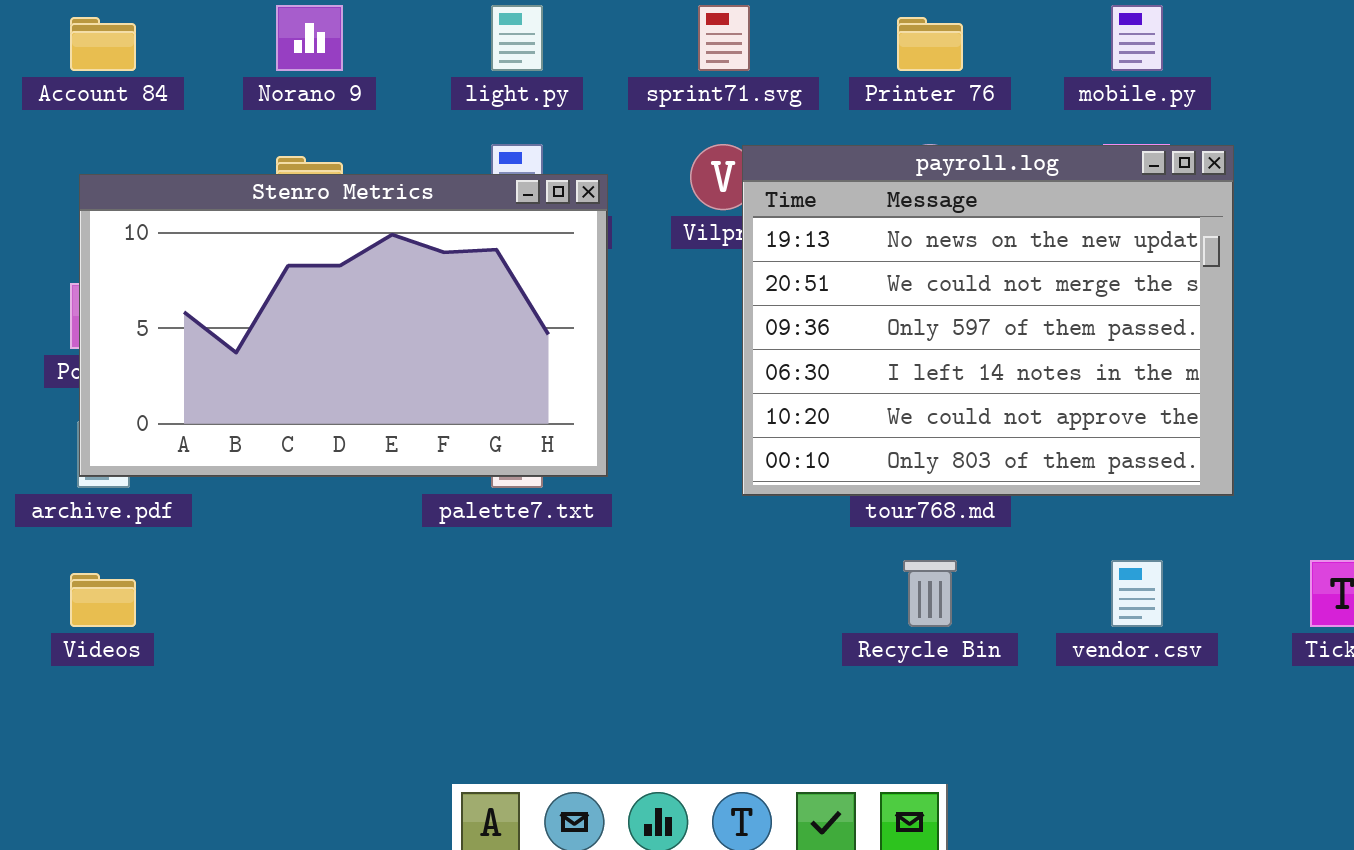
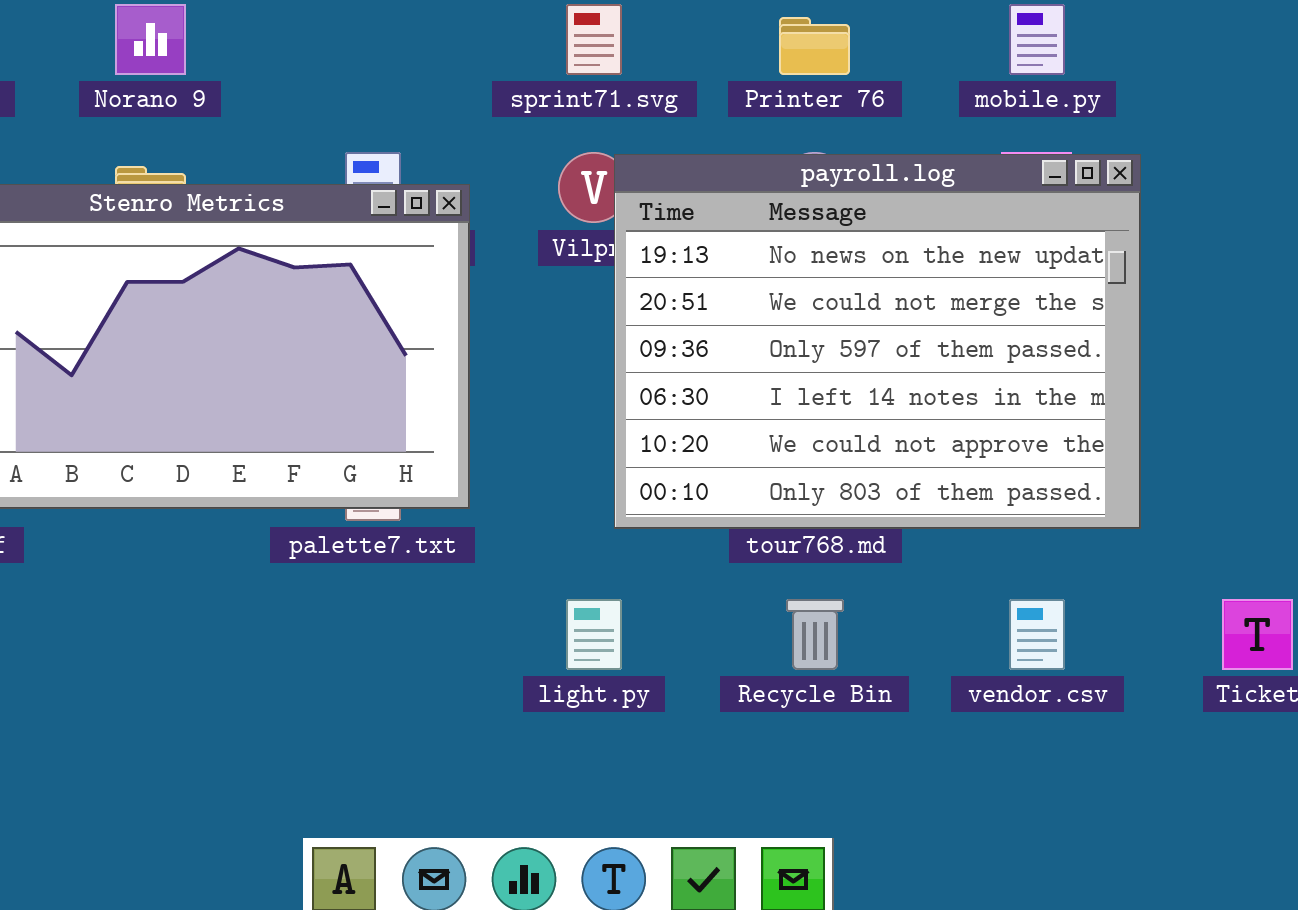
light.py: [491,5,543,71] -> [566,599,622,670], moved

